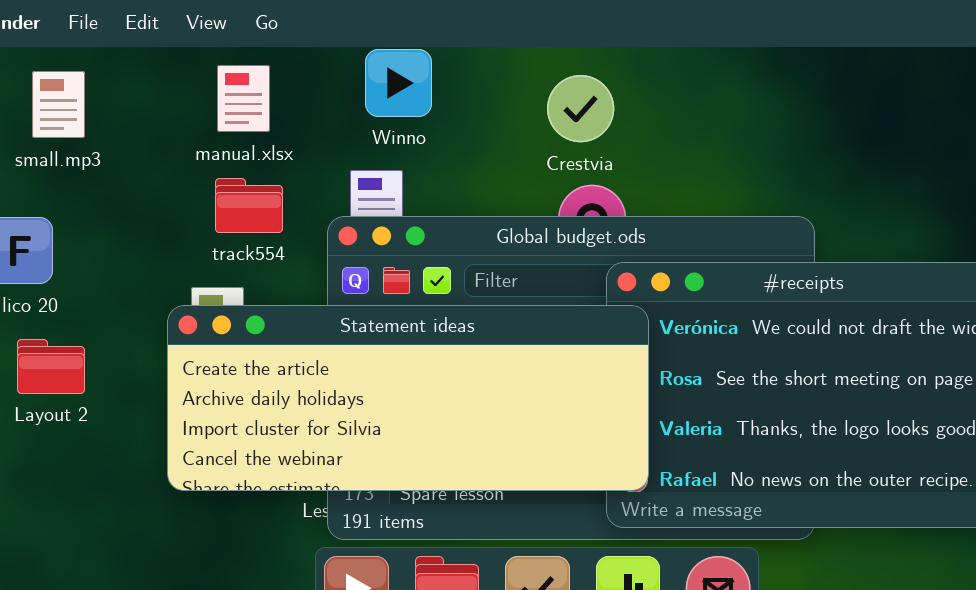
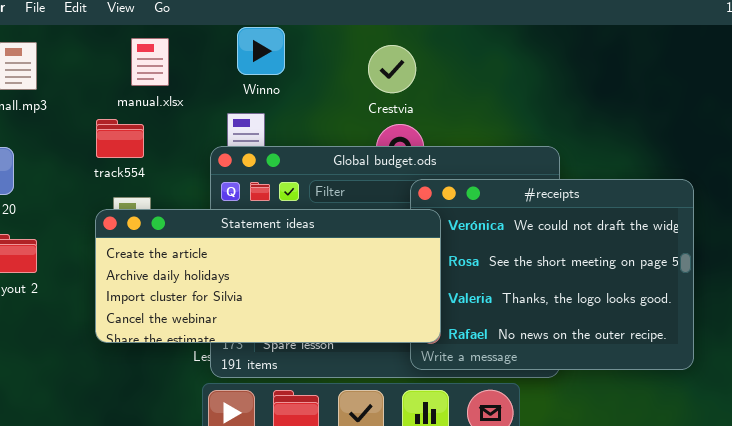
track554: [215,178,283,233] -> [96,119,144,158], moved

